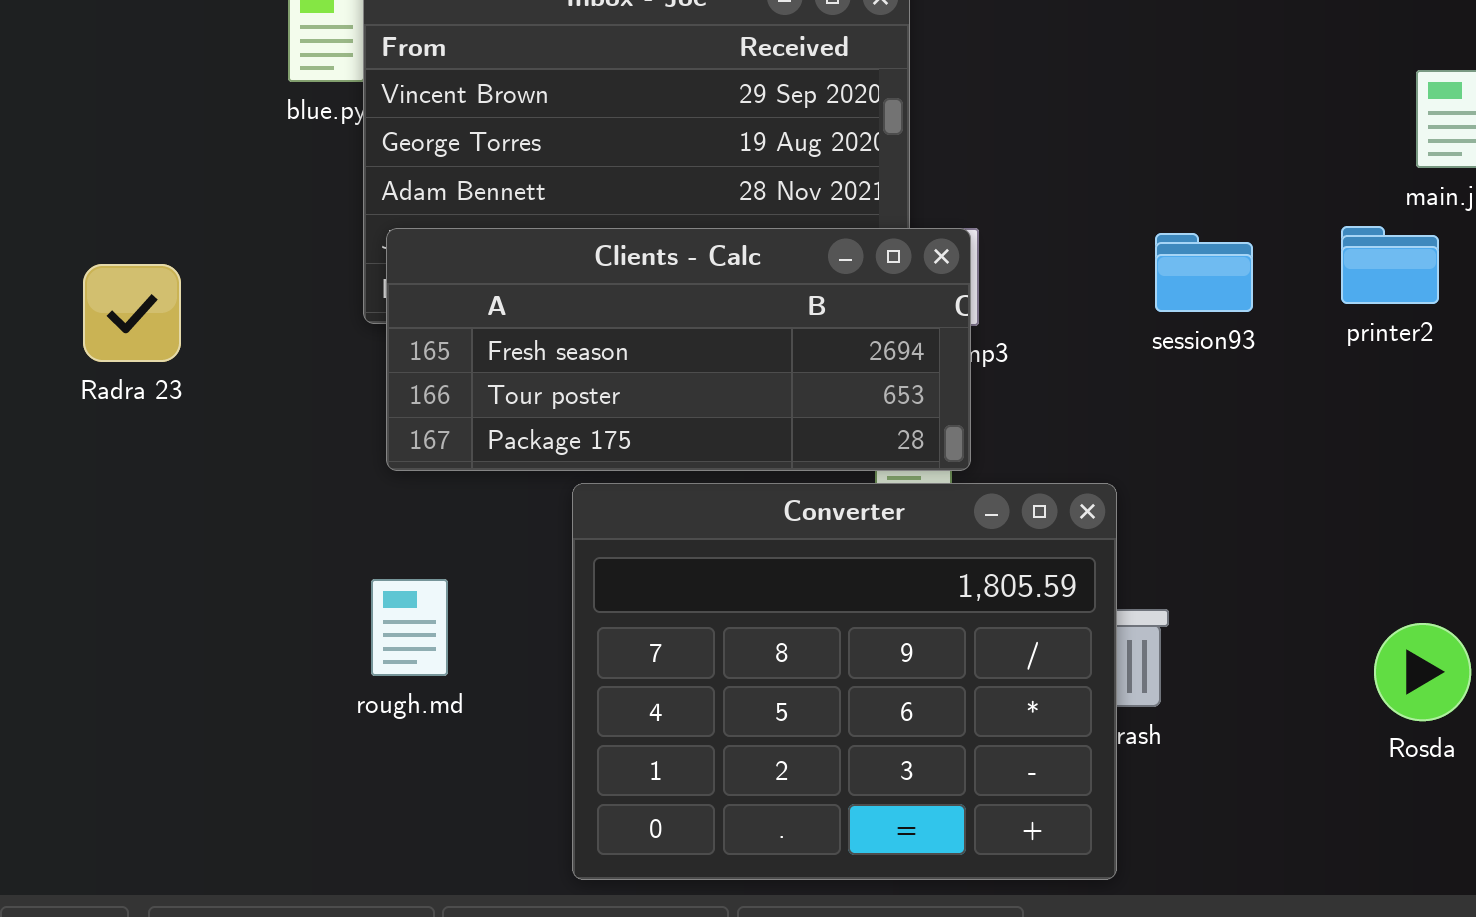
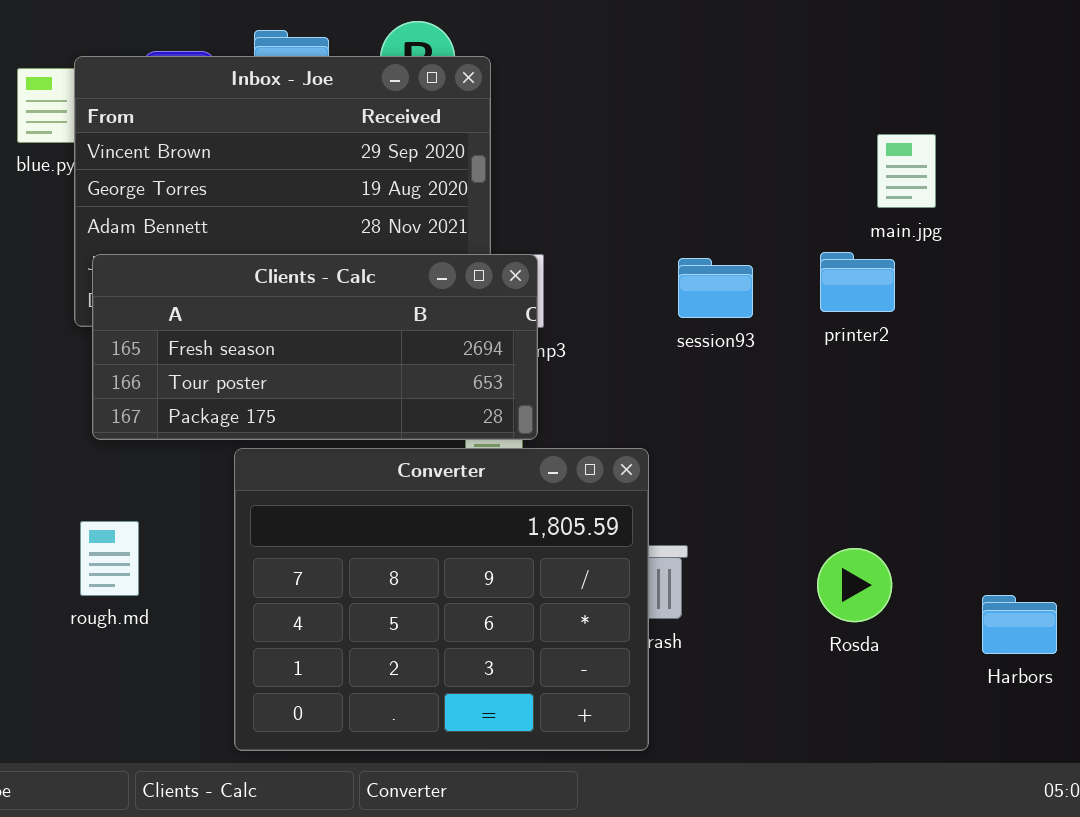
Rosda: [1374,623,1471,721] -> [817,548,892,622], moved

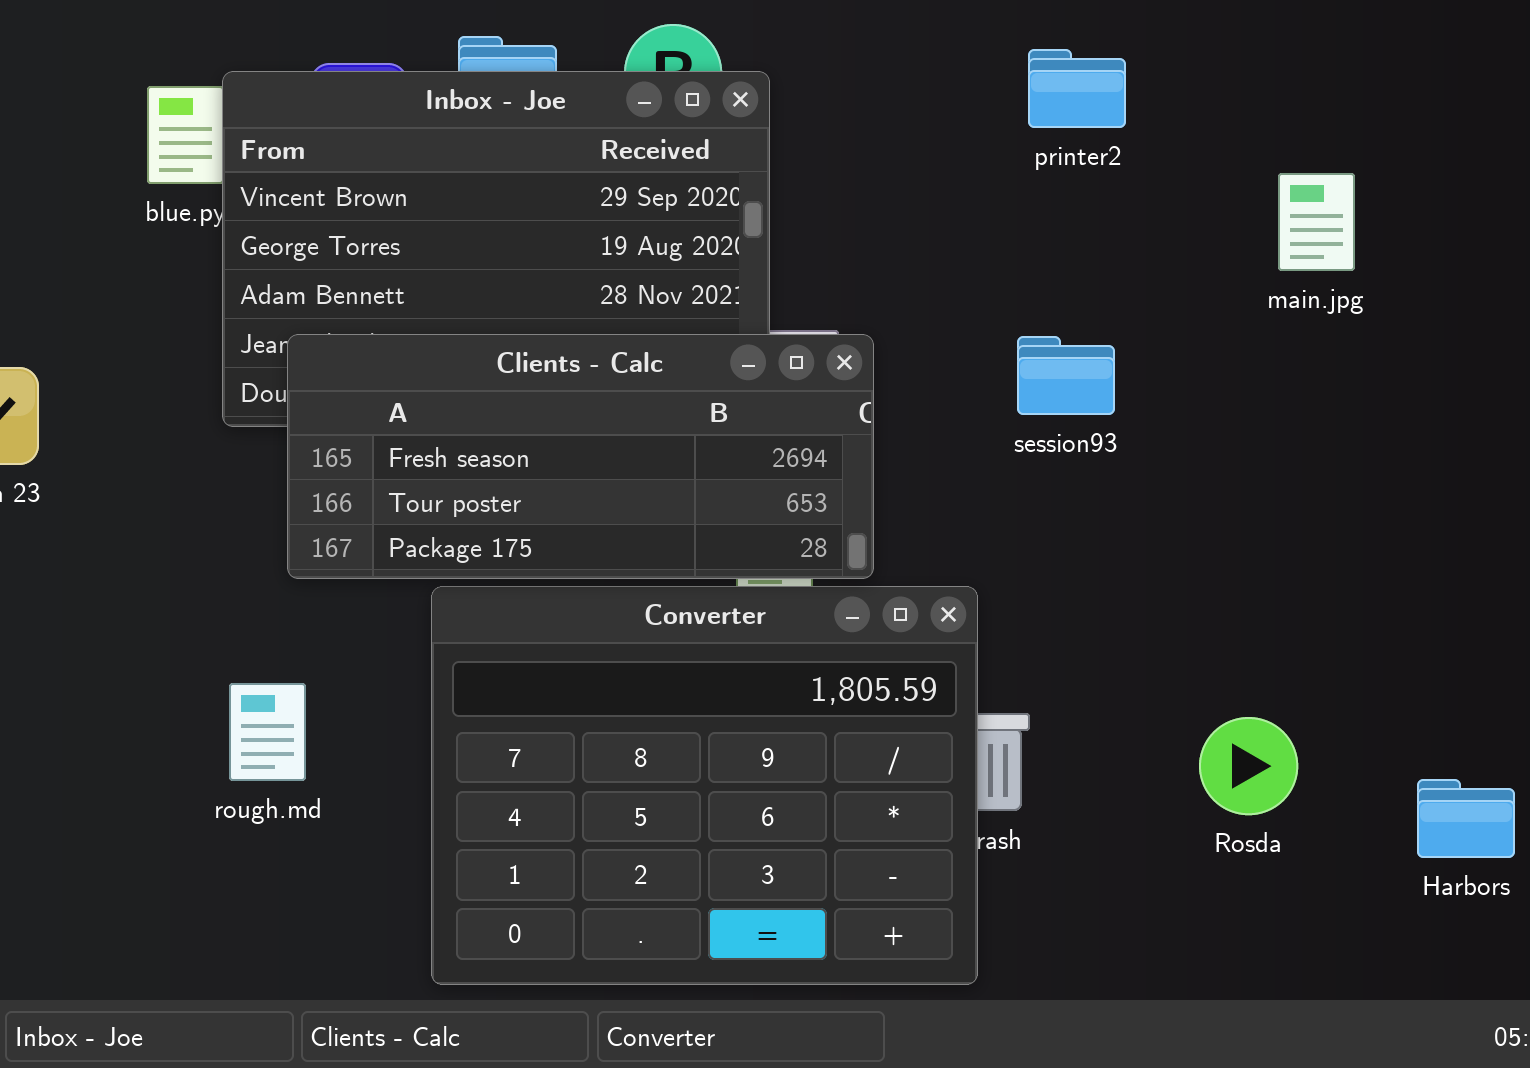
printer2: [820,252,895,312] -> [1028,49,1126,128], moved
Clients - Calc: [92,254,538,440] -> [287,334,874,579], moved

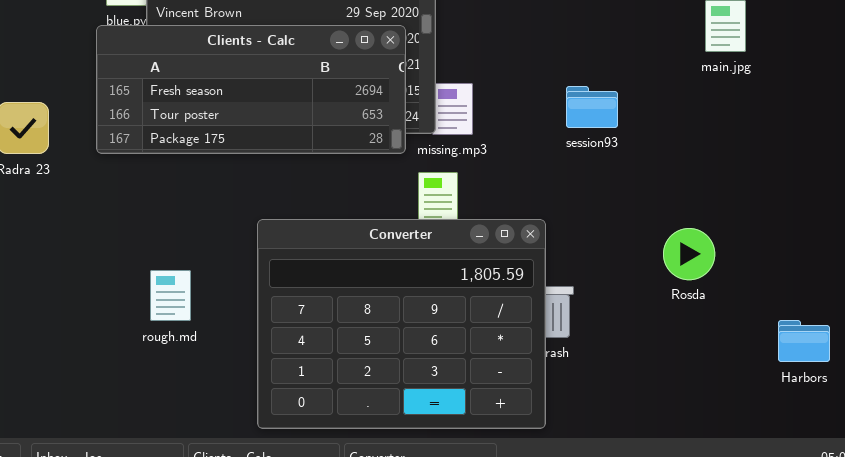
Clients - Calc: [287,334,874,579] -> [96,25,406,154], moved
Rosda: [1199,717,1298,815] -> [663,228,715,280], moved

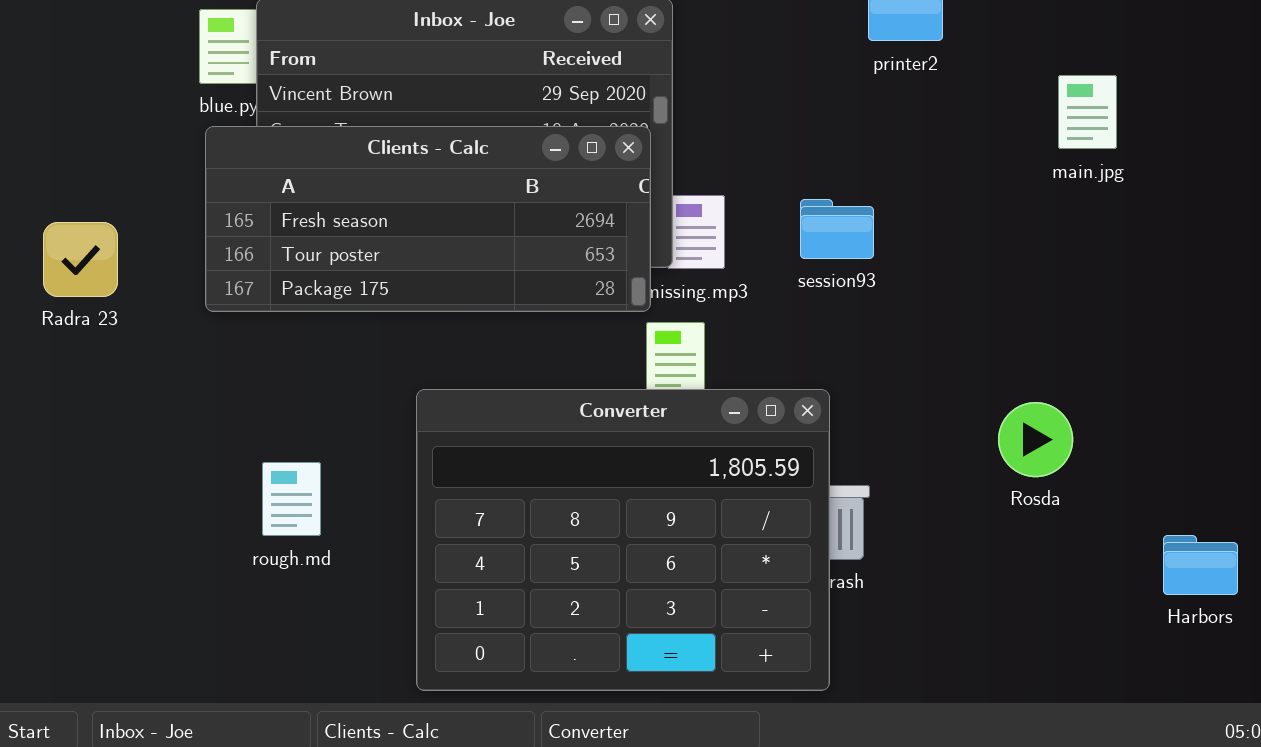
Clients - Calc: [96,25,406,154] -> [205,126,651,312], moved
session93: [566,86,618,128] -> [800,199,874,259], moved

